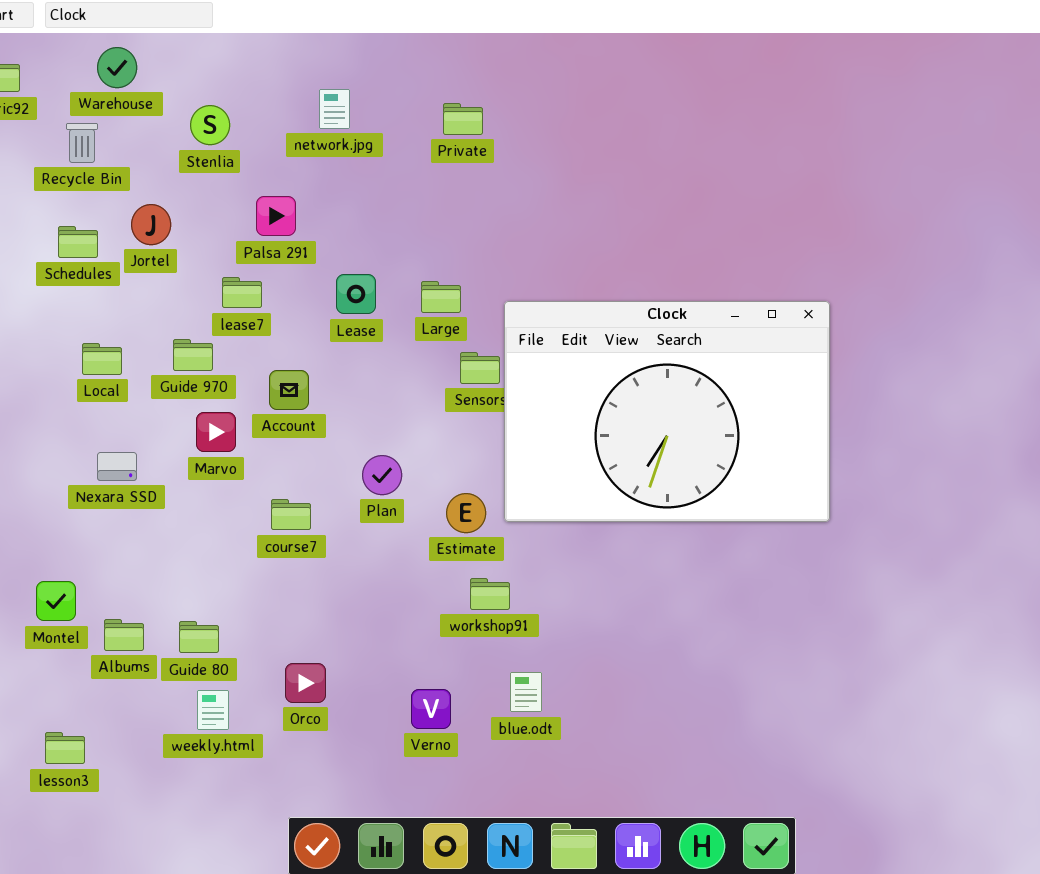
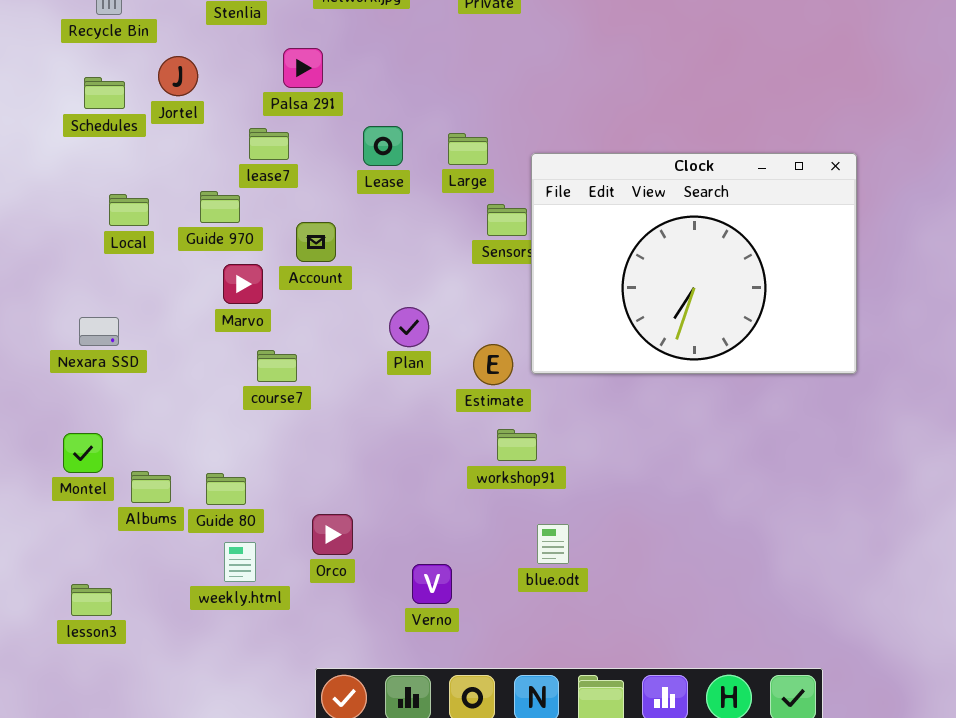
Nexara SSD: [97,452,137,481] -> [79,317,119,346], moved
course7: [271,499,311,530] -> [257,350,297,382], moved
Verno: [411,689,451,729] -> [412,564,452,604], moved

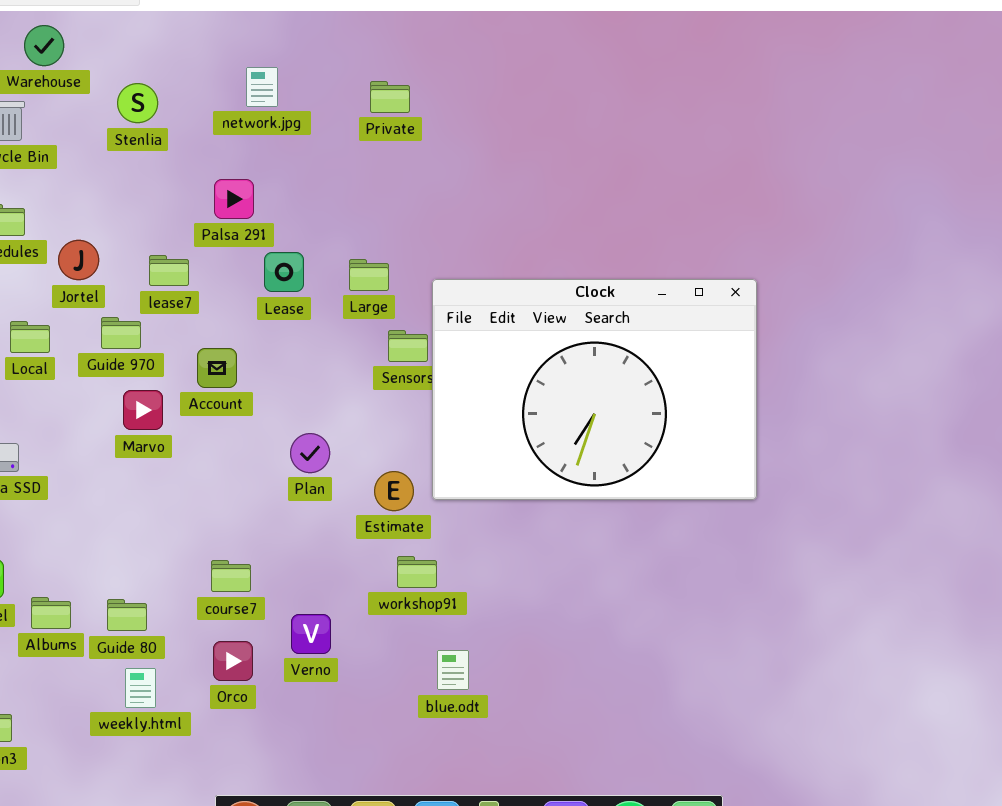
Palsa 291: [283,48,323,88] -> [214,179,254,219], moved
Jortel: [158,56,198,96] -> [58,240,99,280], moved
course7: [257,350,297,382] -> [211,560,251,592], moved
Verno: [412,564,452,604] -> [291,614,331,654], moved

